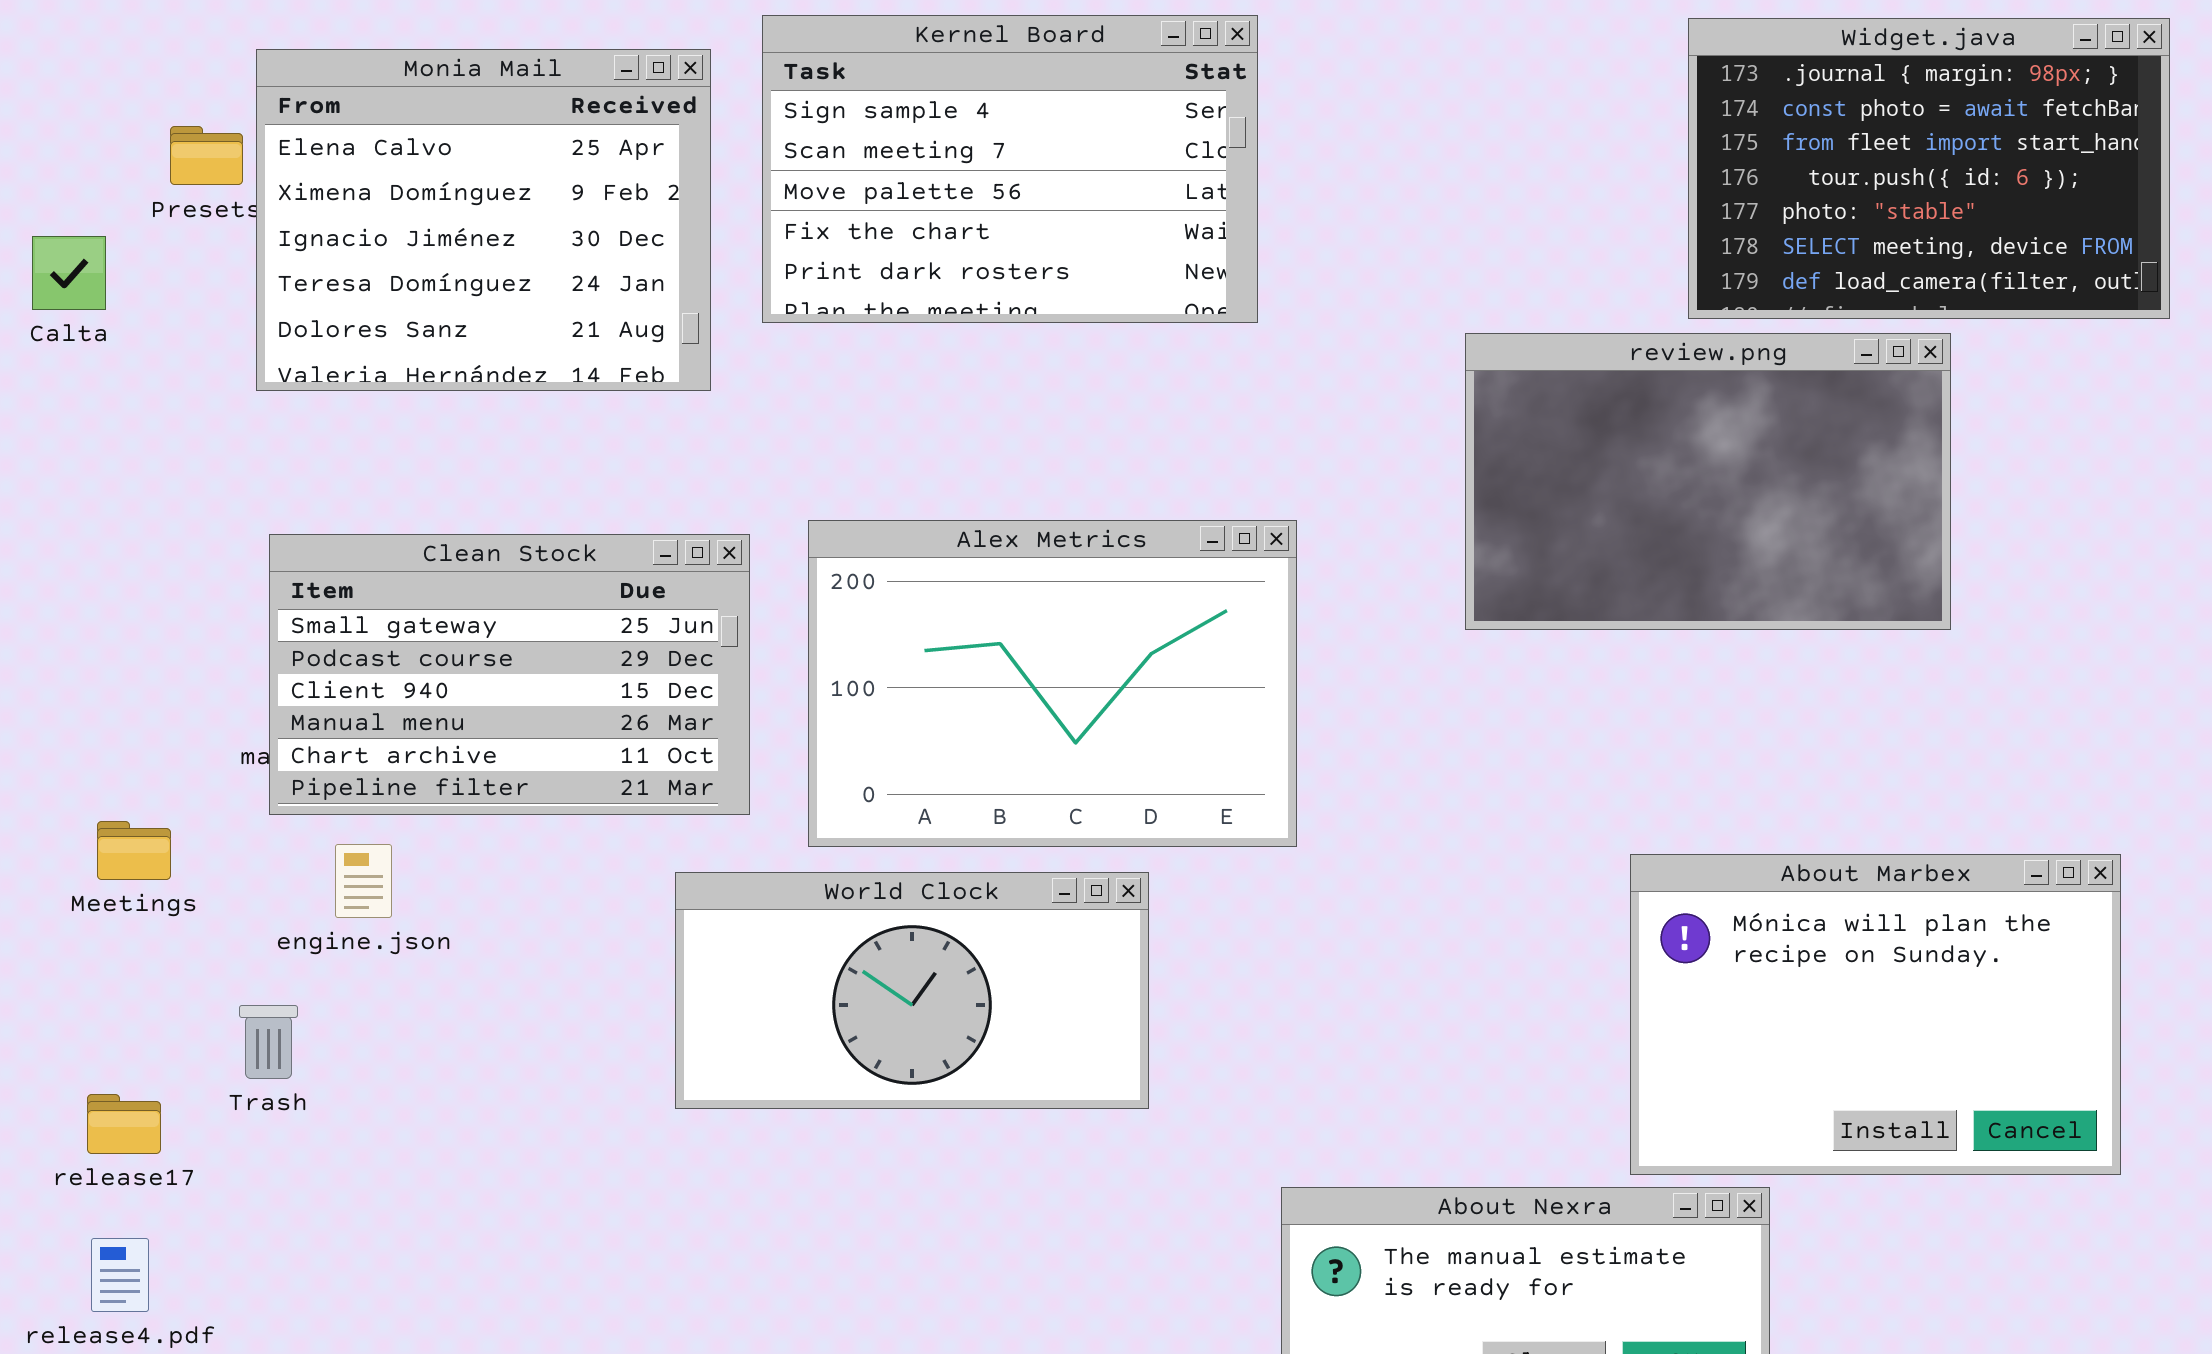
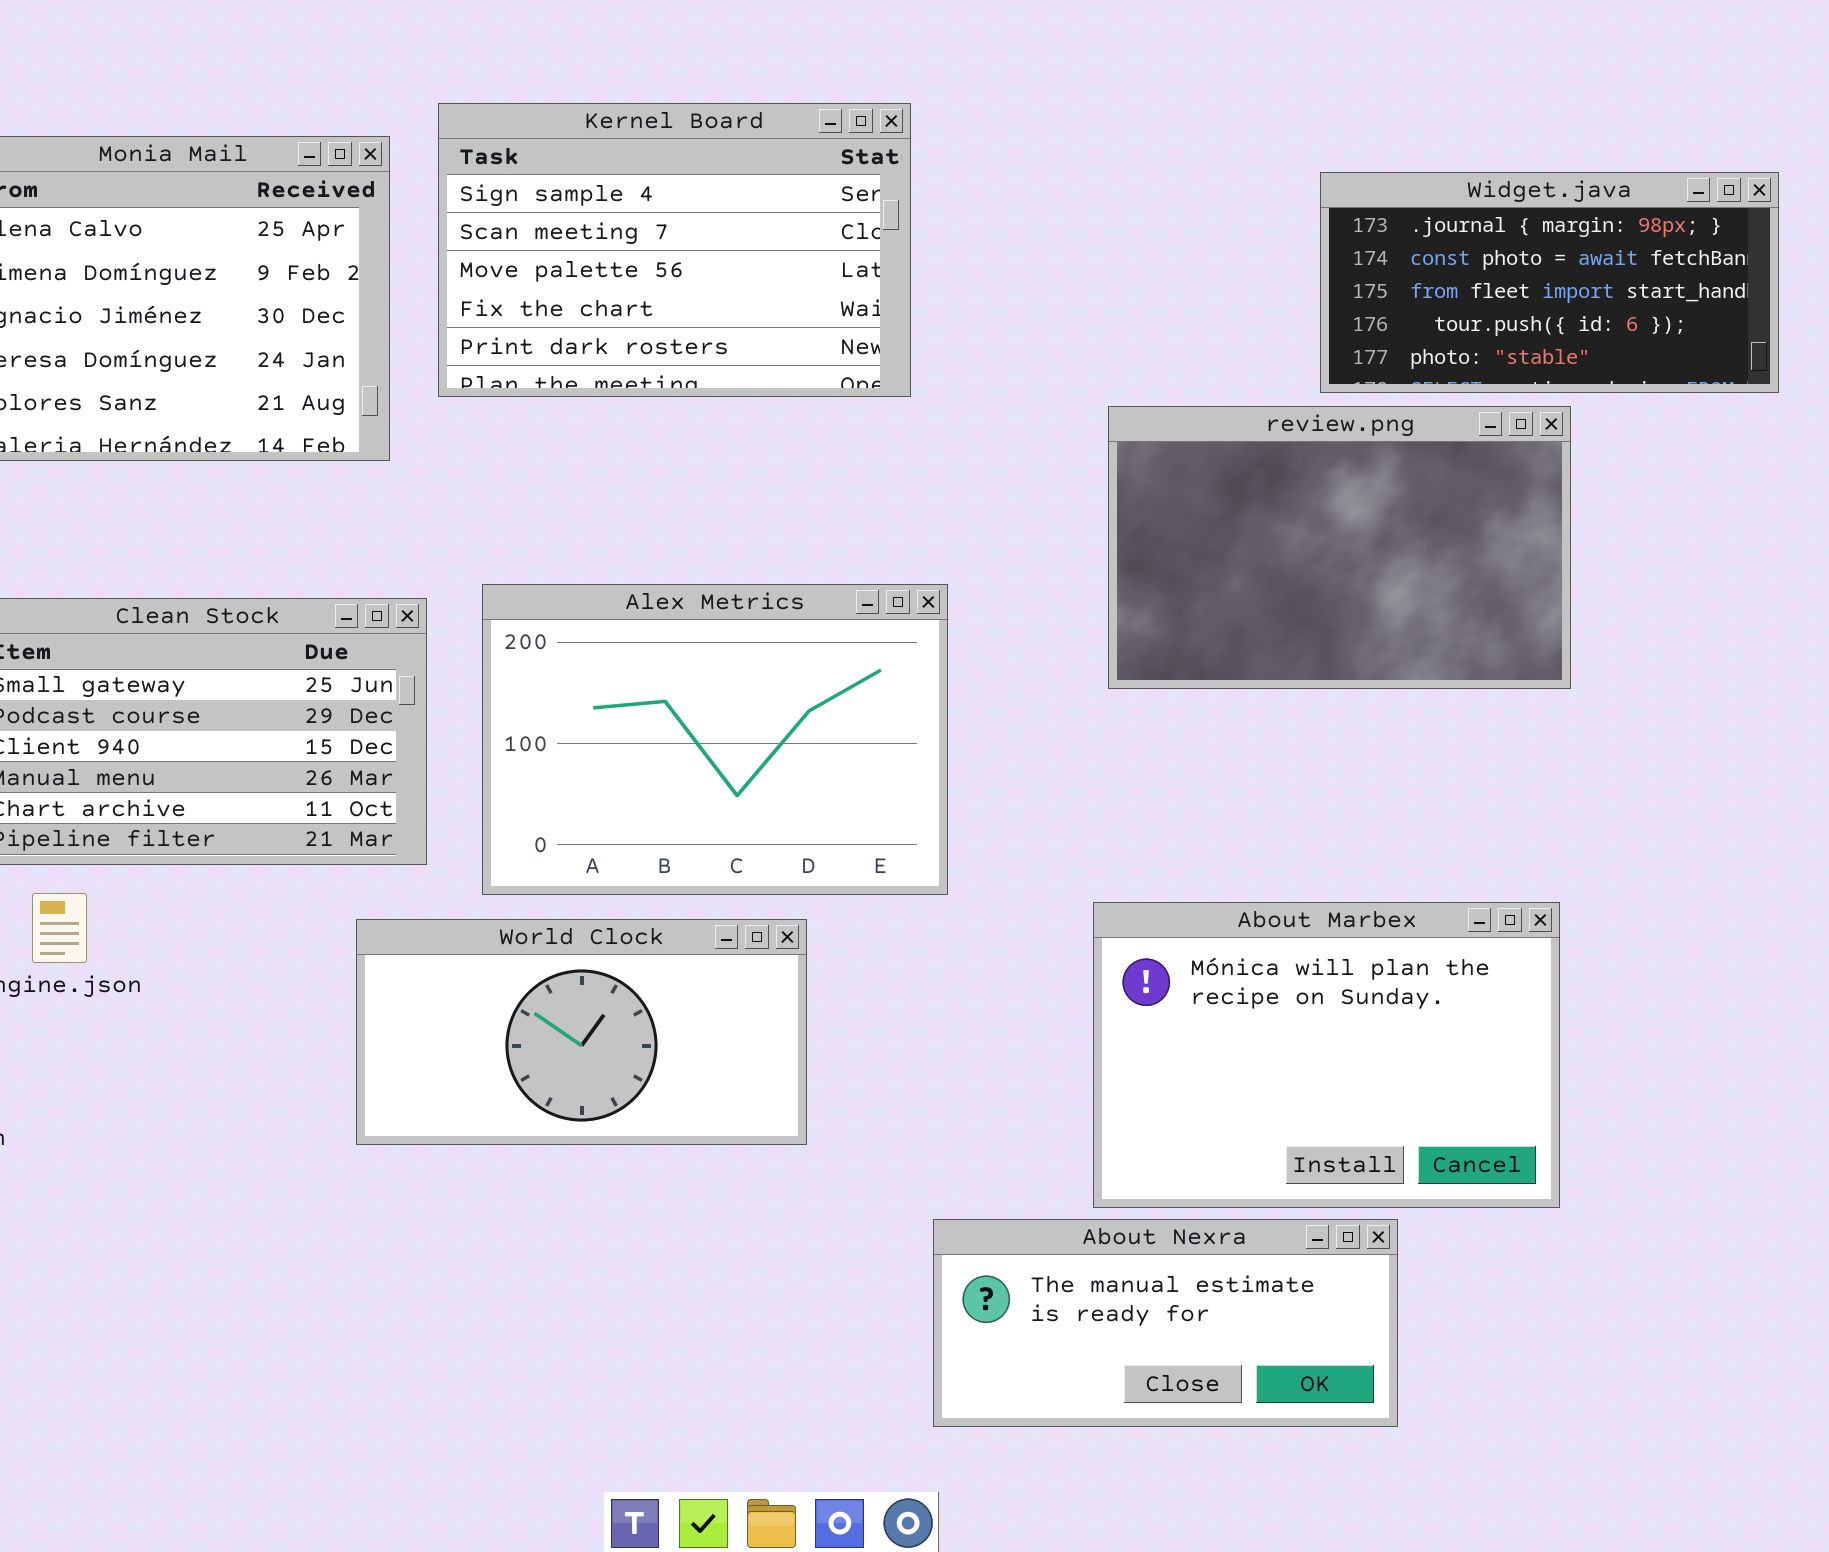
Widget.java: [1688,18,2170,319] -> [1320,172,1779,393], resized
About Marbex: [1630,854,2121,1175] -> [1093,902,1560,1208], moved

